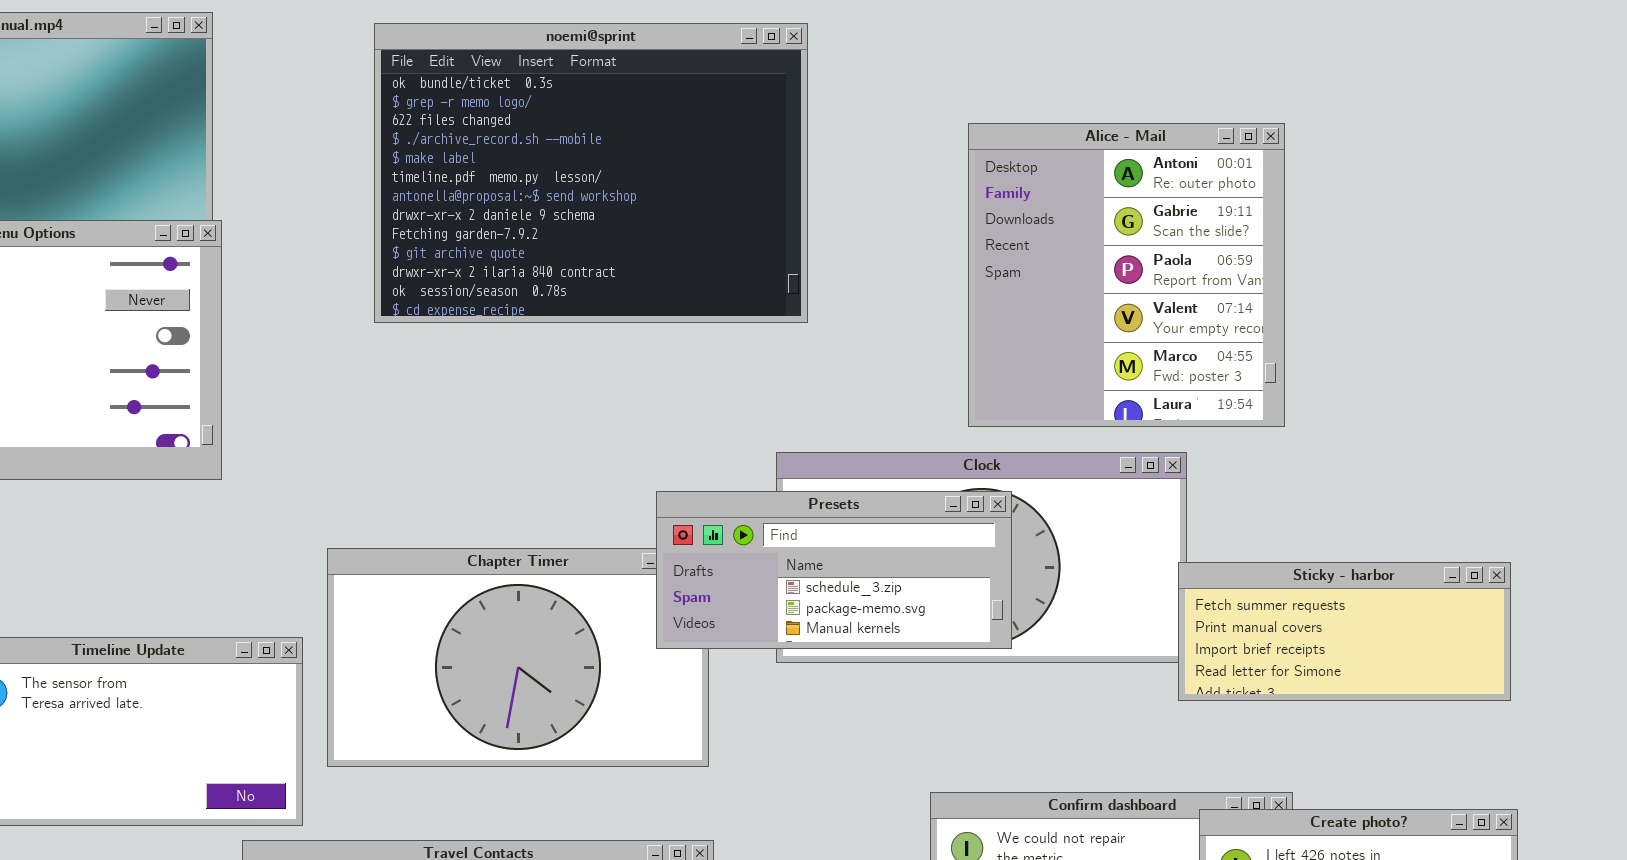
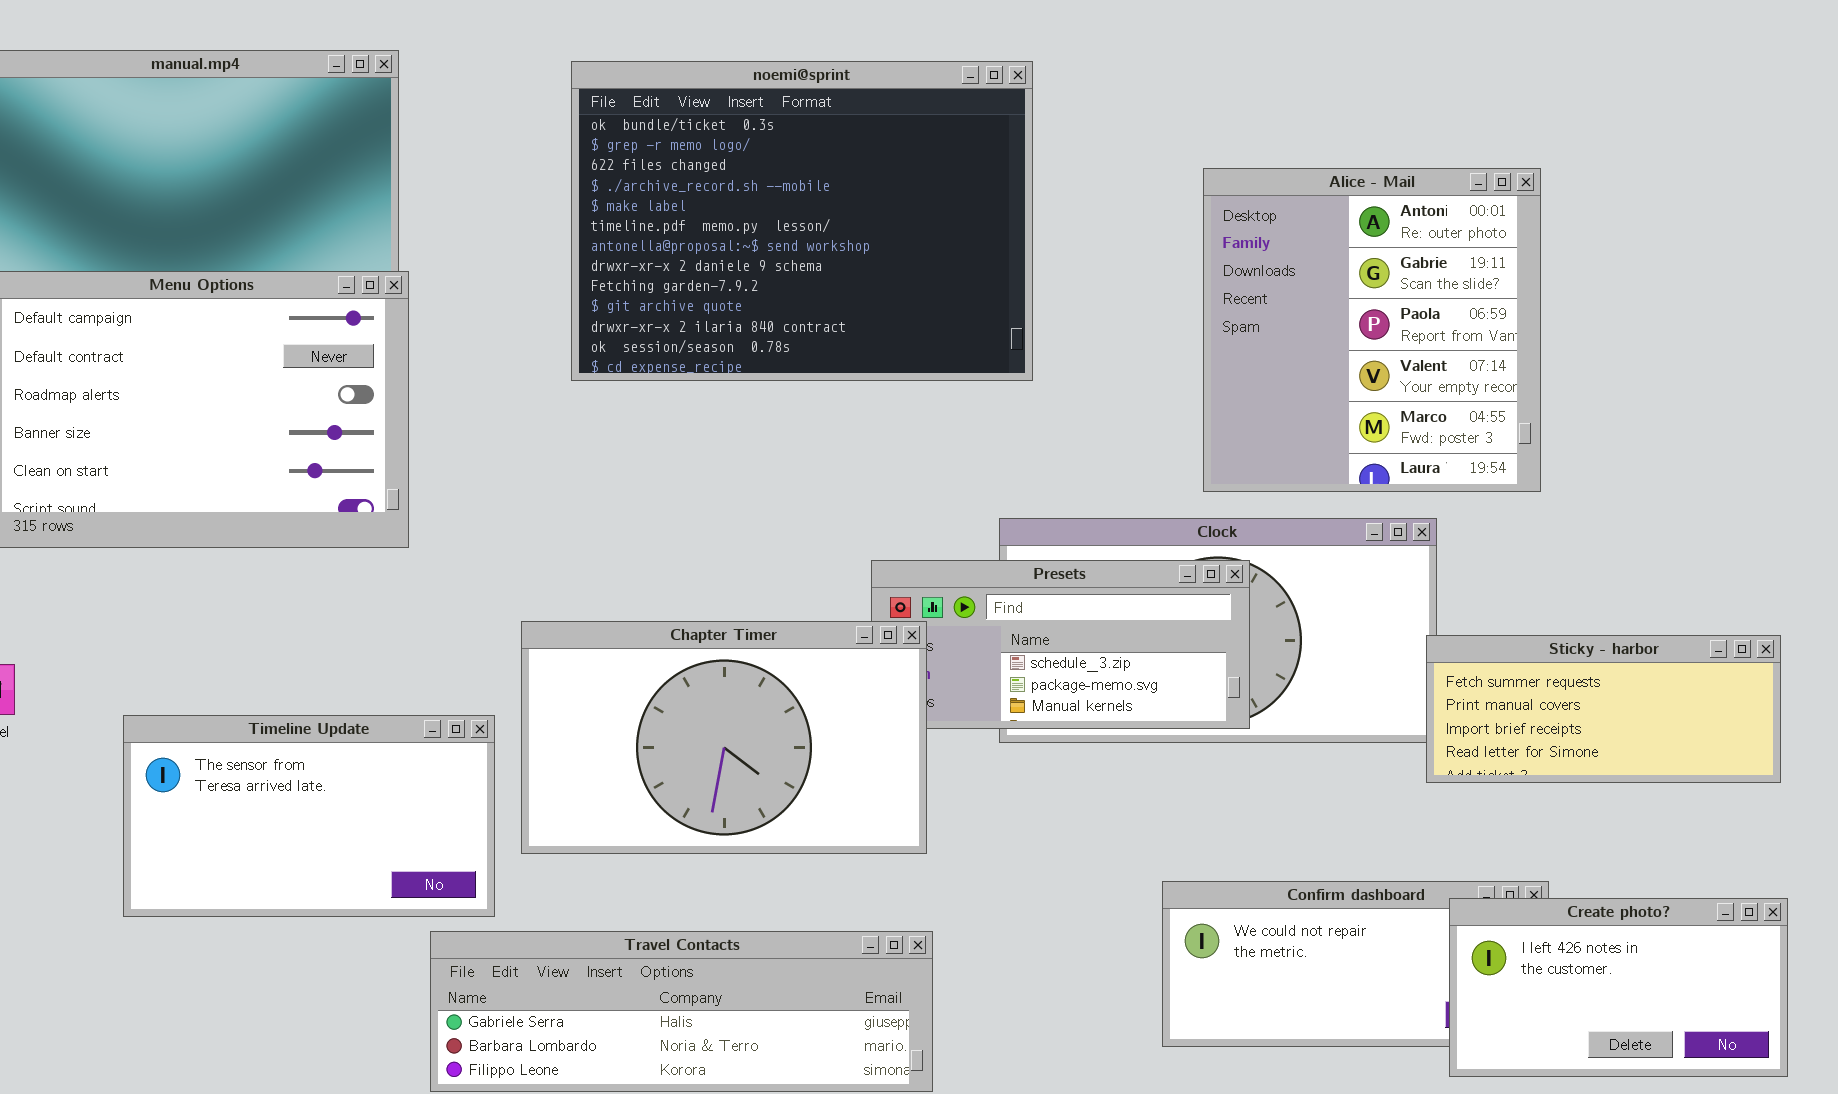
Chapter Timer: [327,548,709,767] -> [521,621,927,854], raised

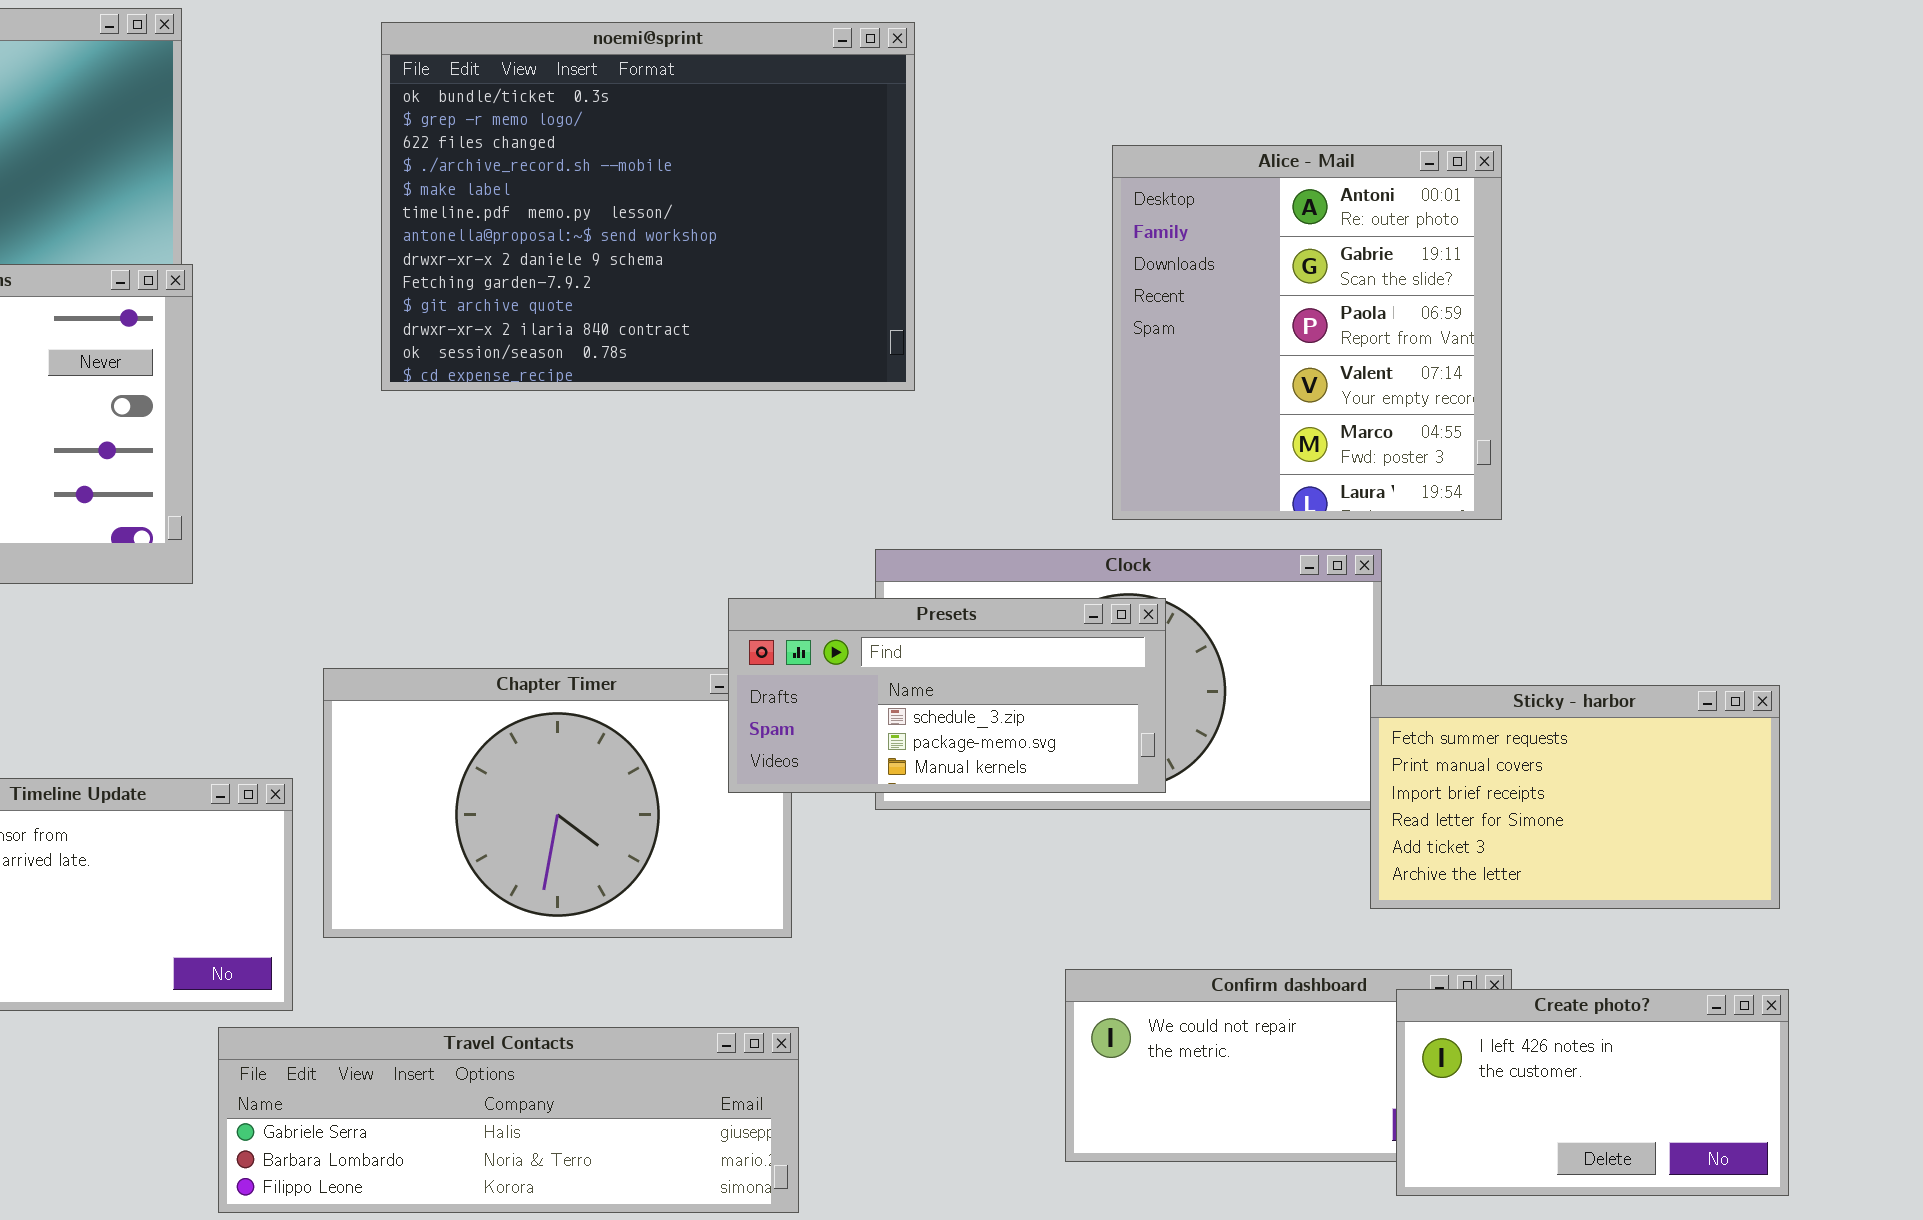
Presets: [871,560,1250,729] -> [728,598,1166,793], raised
Sticky - harbor: [1426,635,1781,783] -> [1370,685,1780,909], resized

